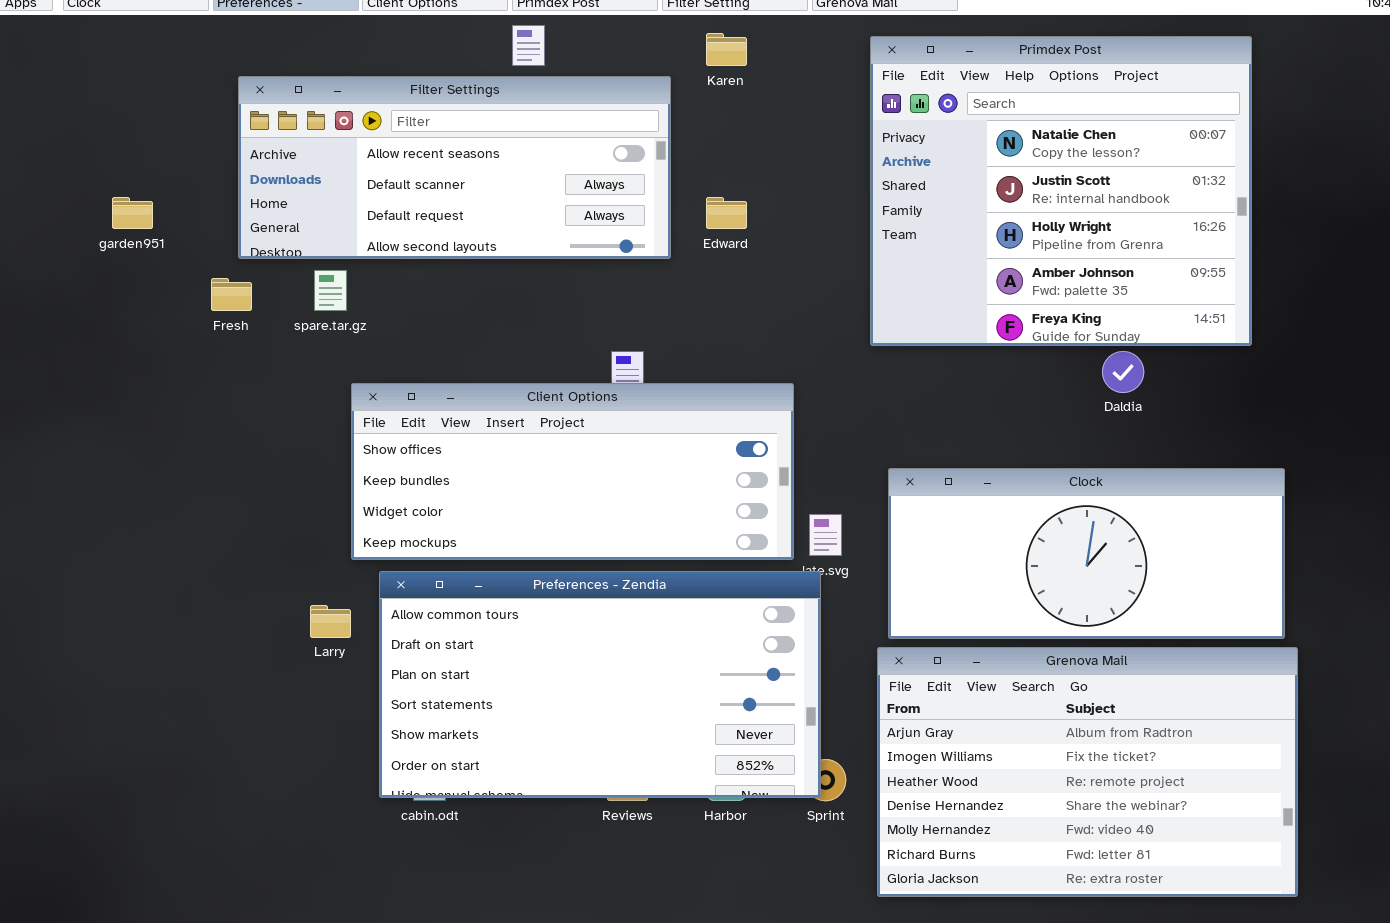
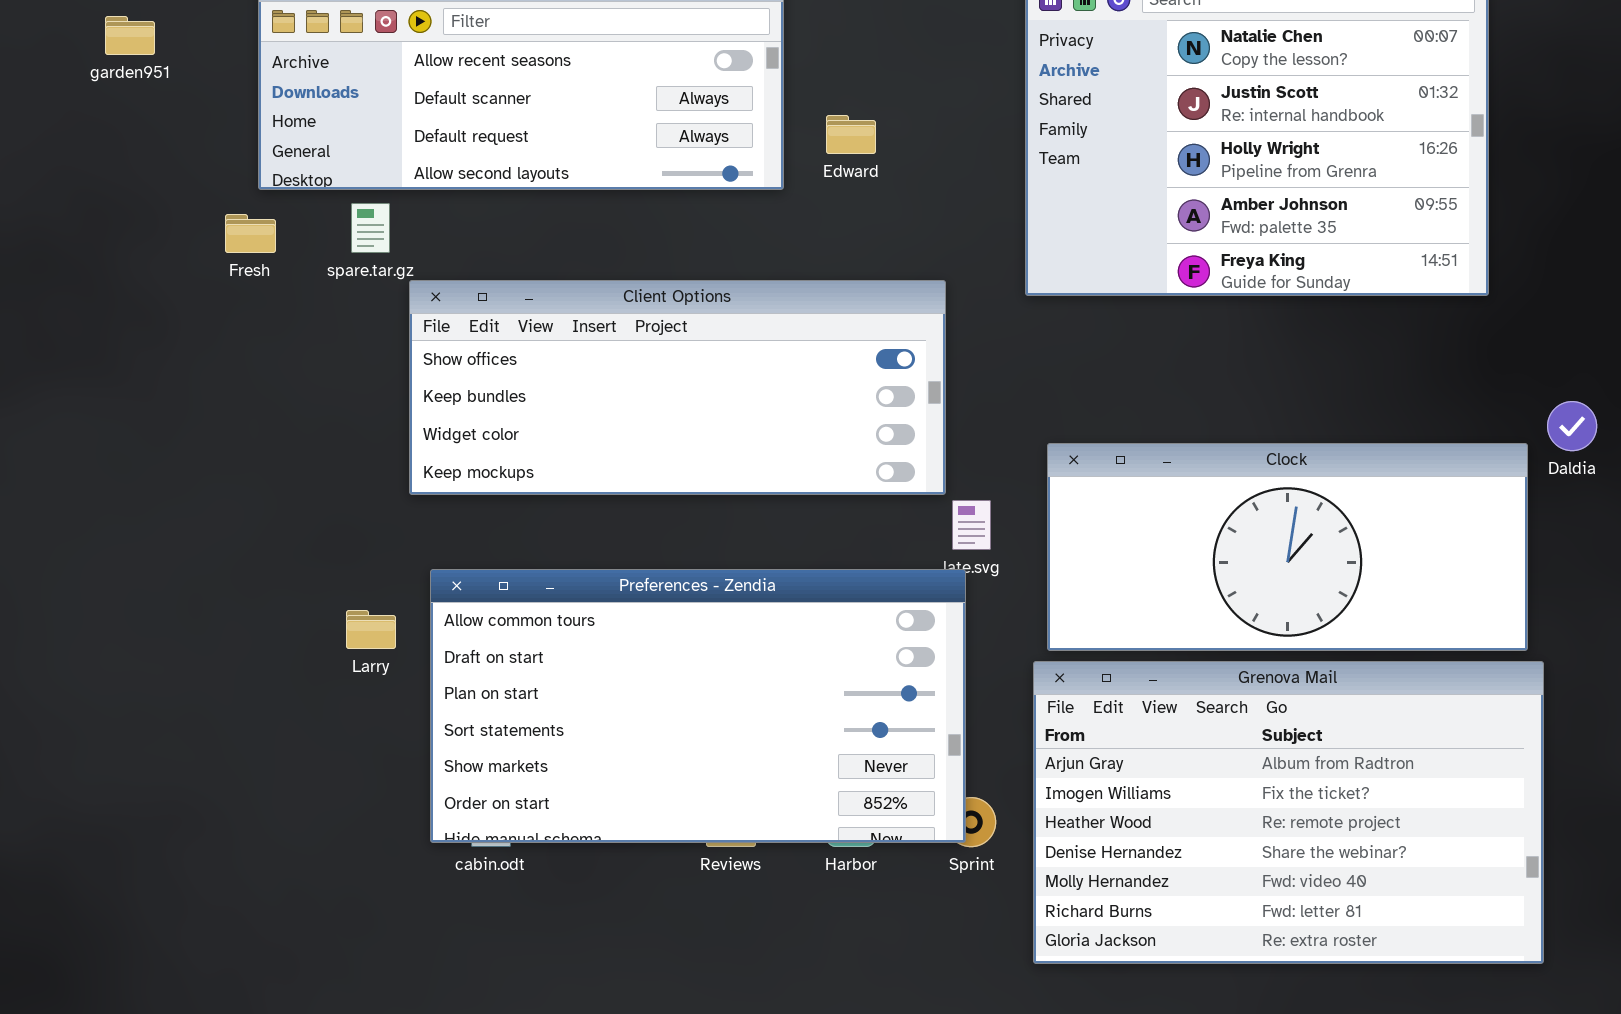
garden951: [112,197,153,229] -> [105,16,155,55], moved
Daldia: [1102,351,1144,393] -> [1547,401,1597,451], moved
Client Options: [351,383,794,560] -> [409,280,946,495], moved

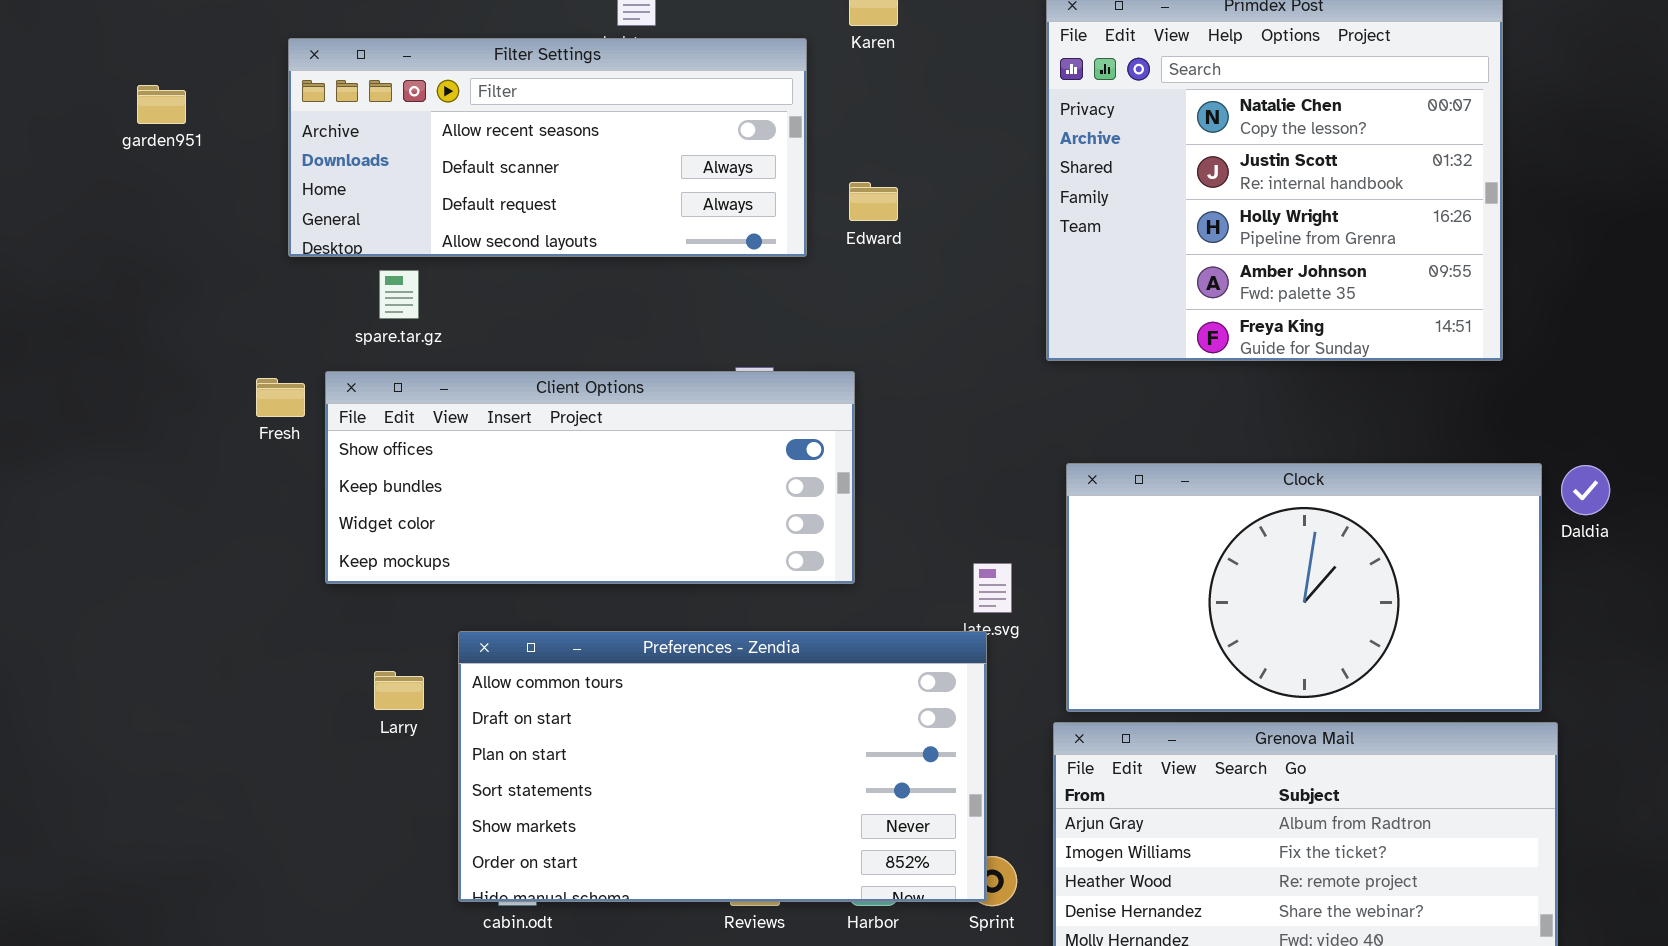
Fresh: [225,214,276,253] -> [256,378,305,417], moved
Client Options: [409,280,946,495] -> [325,371,855,584], moved
Clock: [1047,443,1528,651] -> [1066,463,1542,712], resized

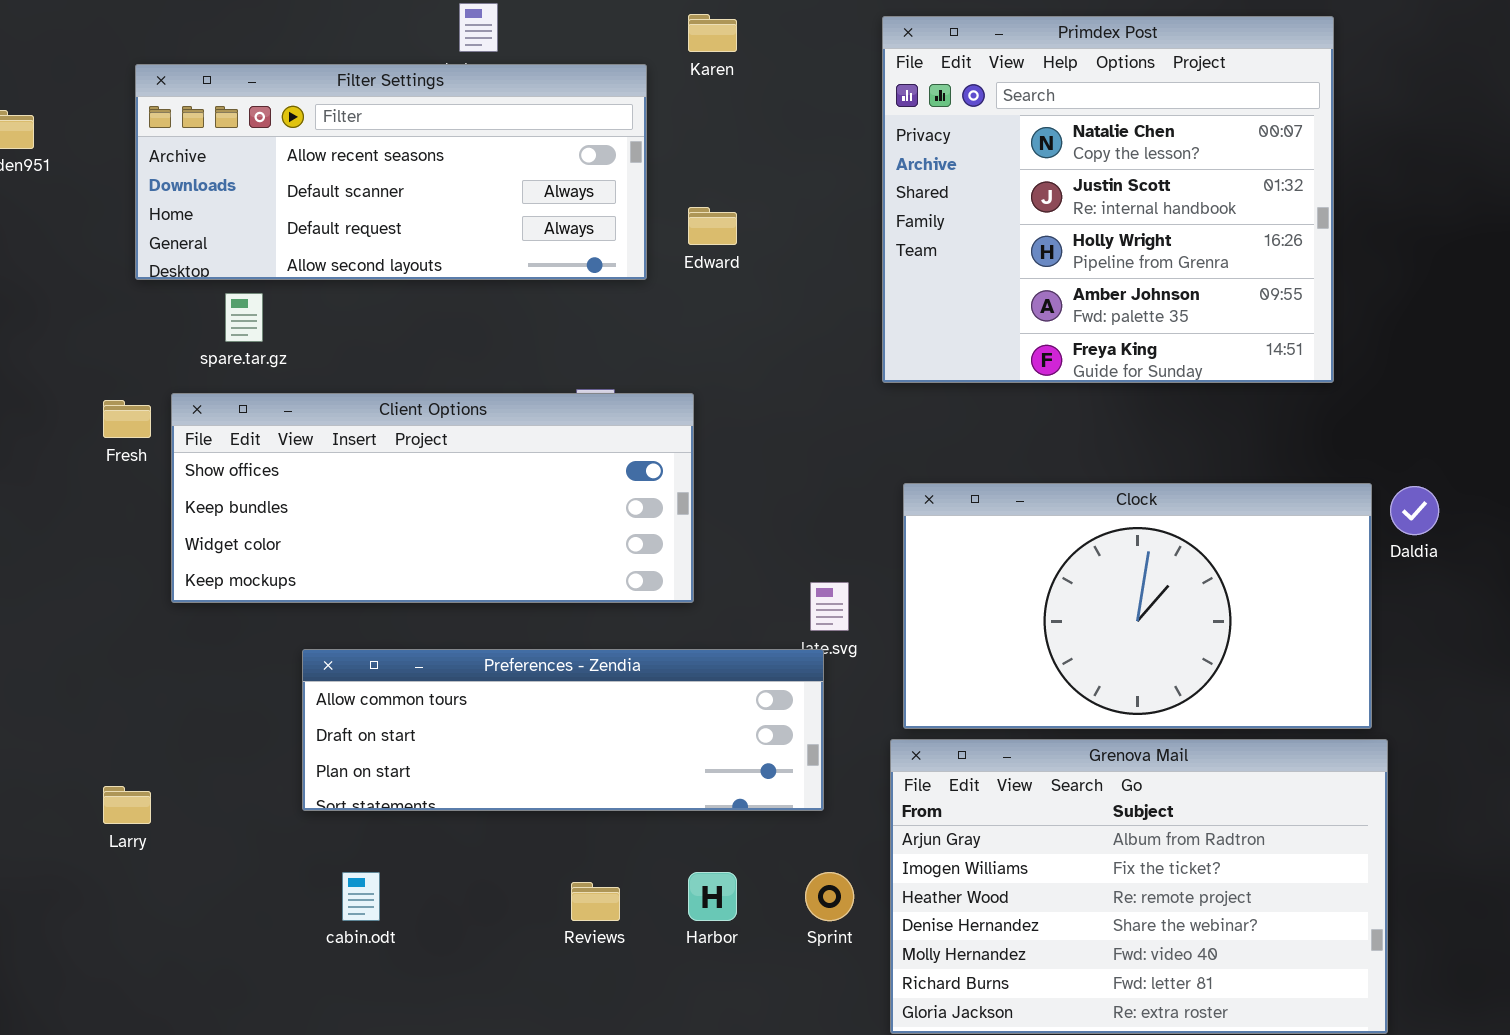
Preferences - Zendia: [458,631,987,902] -> [302,649,824,811], resized
Larry: [374,671,424,710] -> [103,786,151,824], moved

